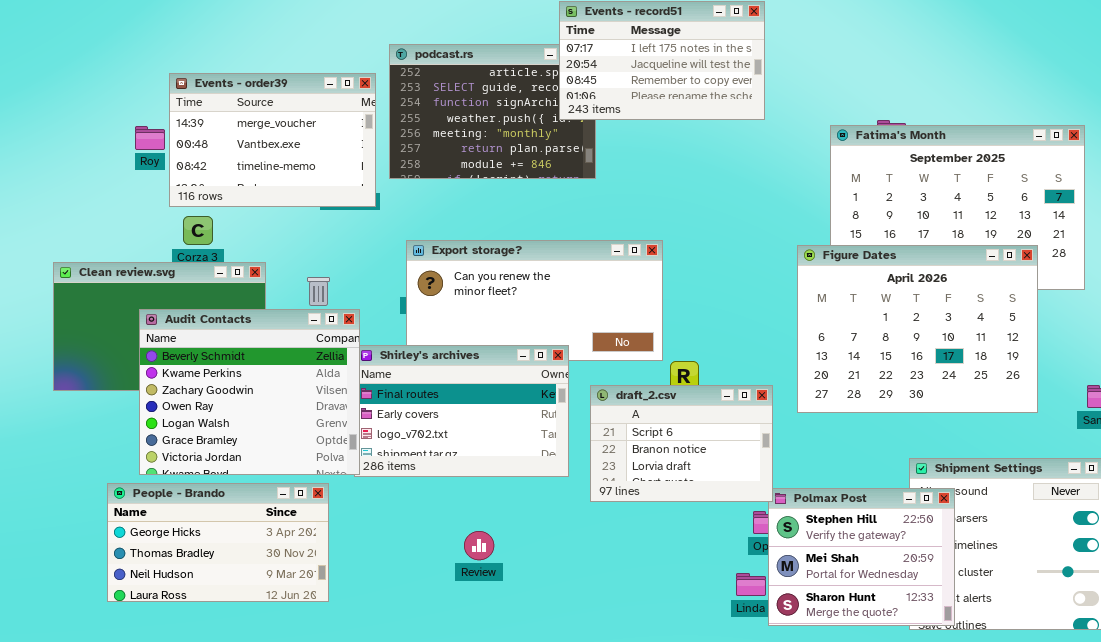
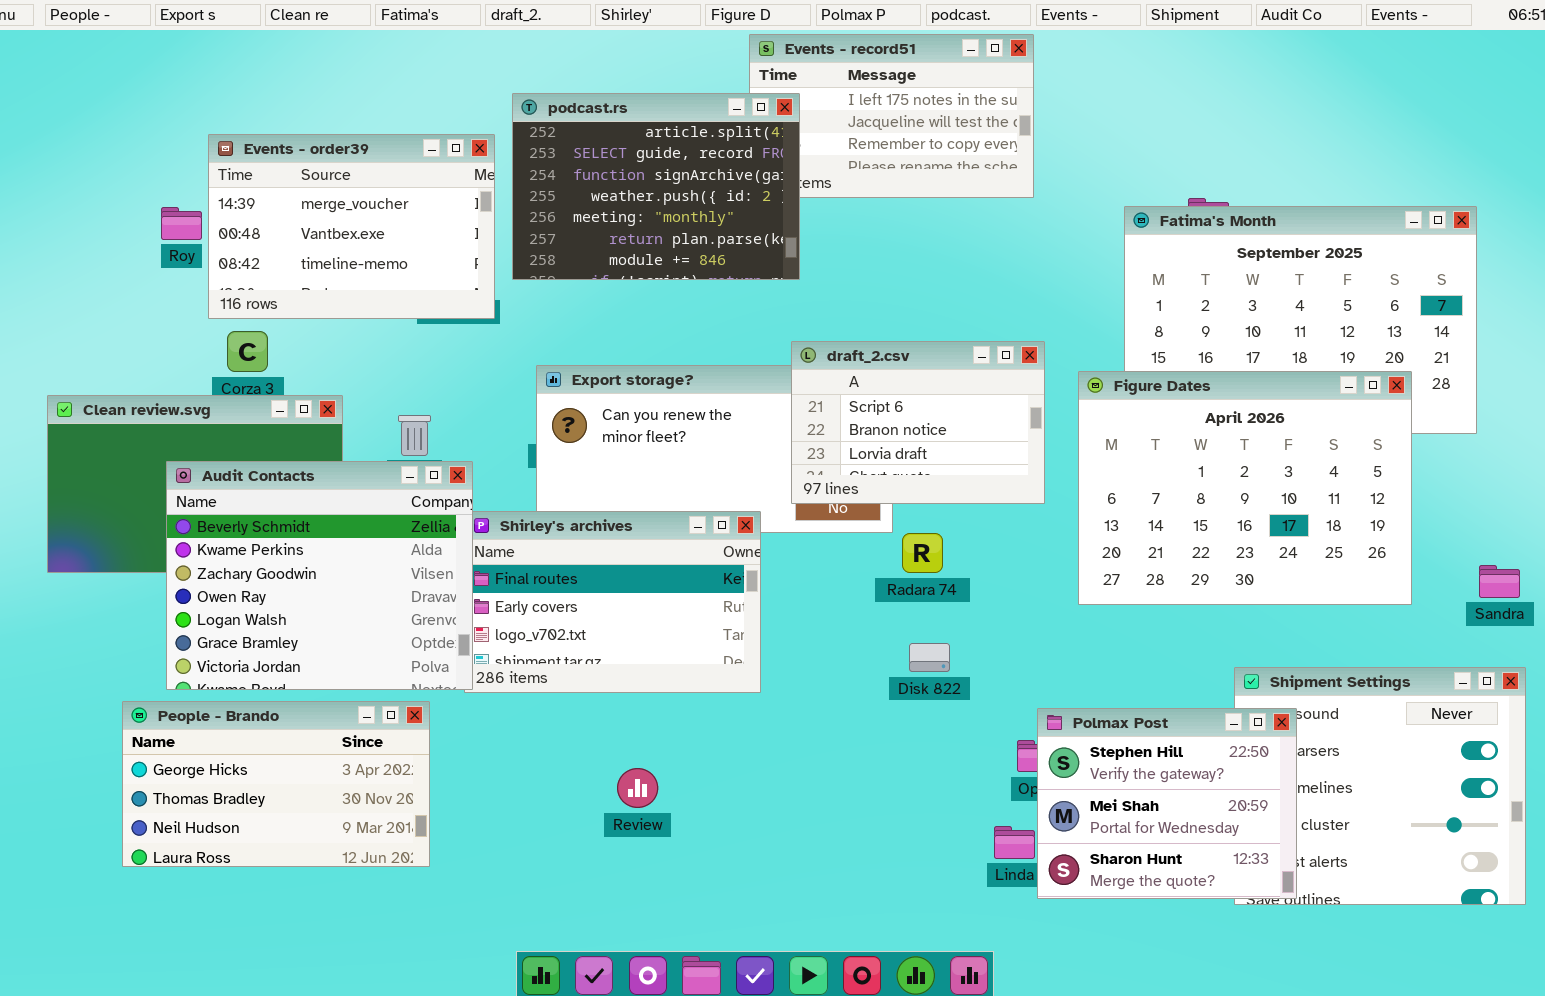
podcast.rs: [389,44,596,179] -> [512,93,800,280], raised
draft_2.csv: [590,385,773,502] -> [791,341,1045,504], moved

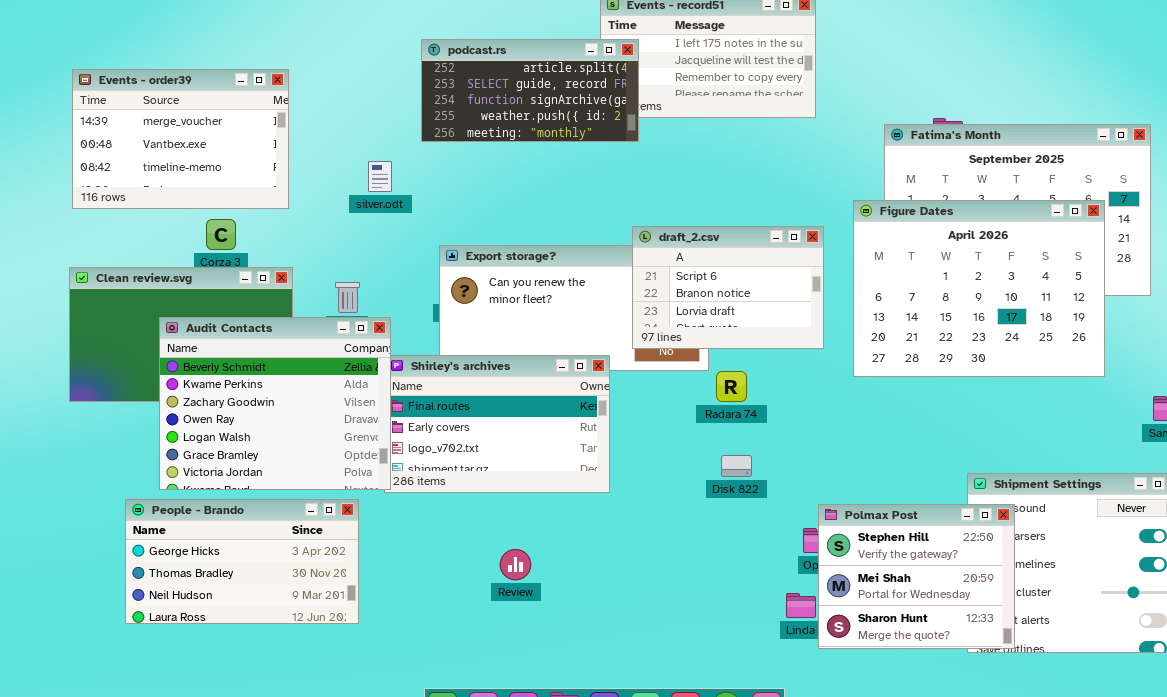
podcast.rs: [512,93,800,280] -> [421,39,639,142], resized
Events - order39: [208,134,495,319] -> [72,69,289,209], moved
Figure Dates: [1078,371,1412,605] -> [853,200,1105,377], moved

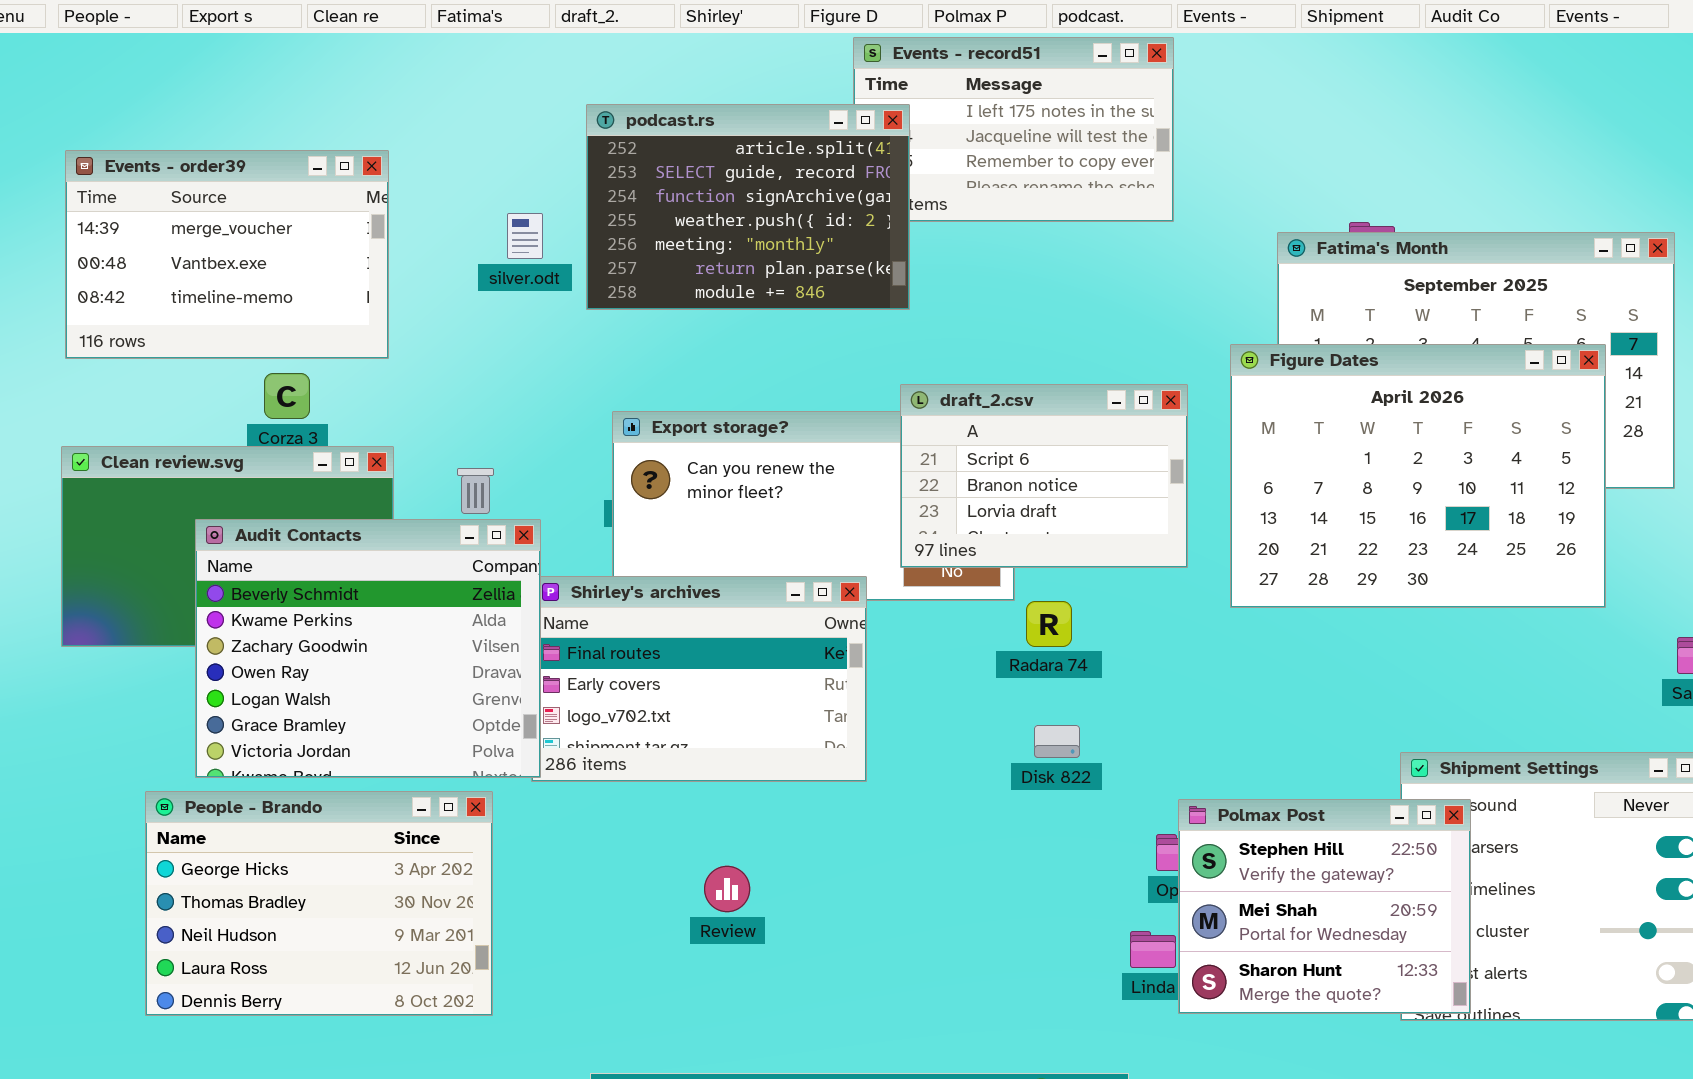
podcast.rs: [421,39,639,142] -> [586,104,910,310], resized
silver.odt: [368,161,392,192] -> [507,213,543,259], moved
People - Brando: [125,499,359,624] -> [145,791,493,1016], resized

